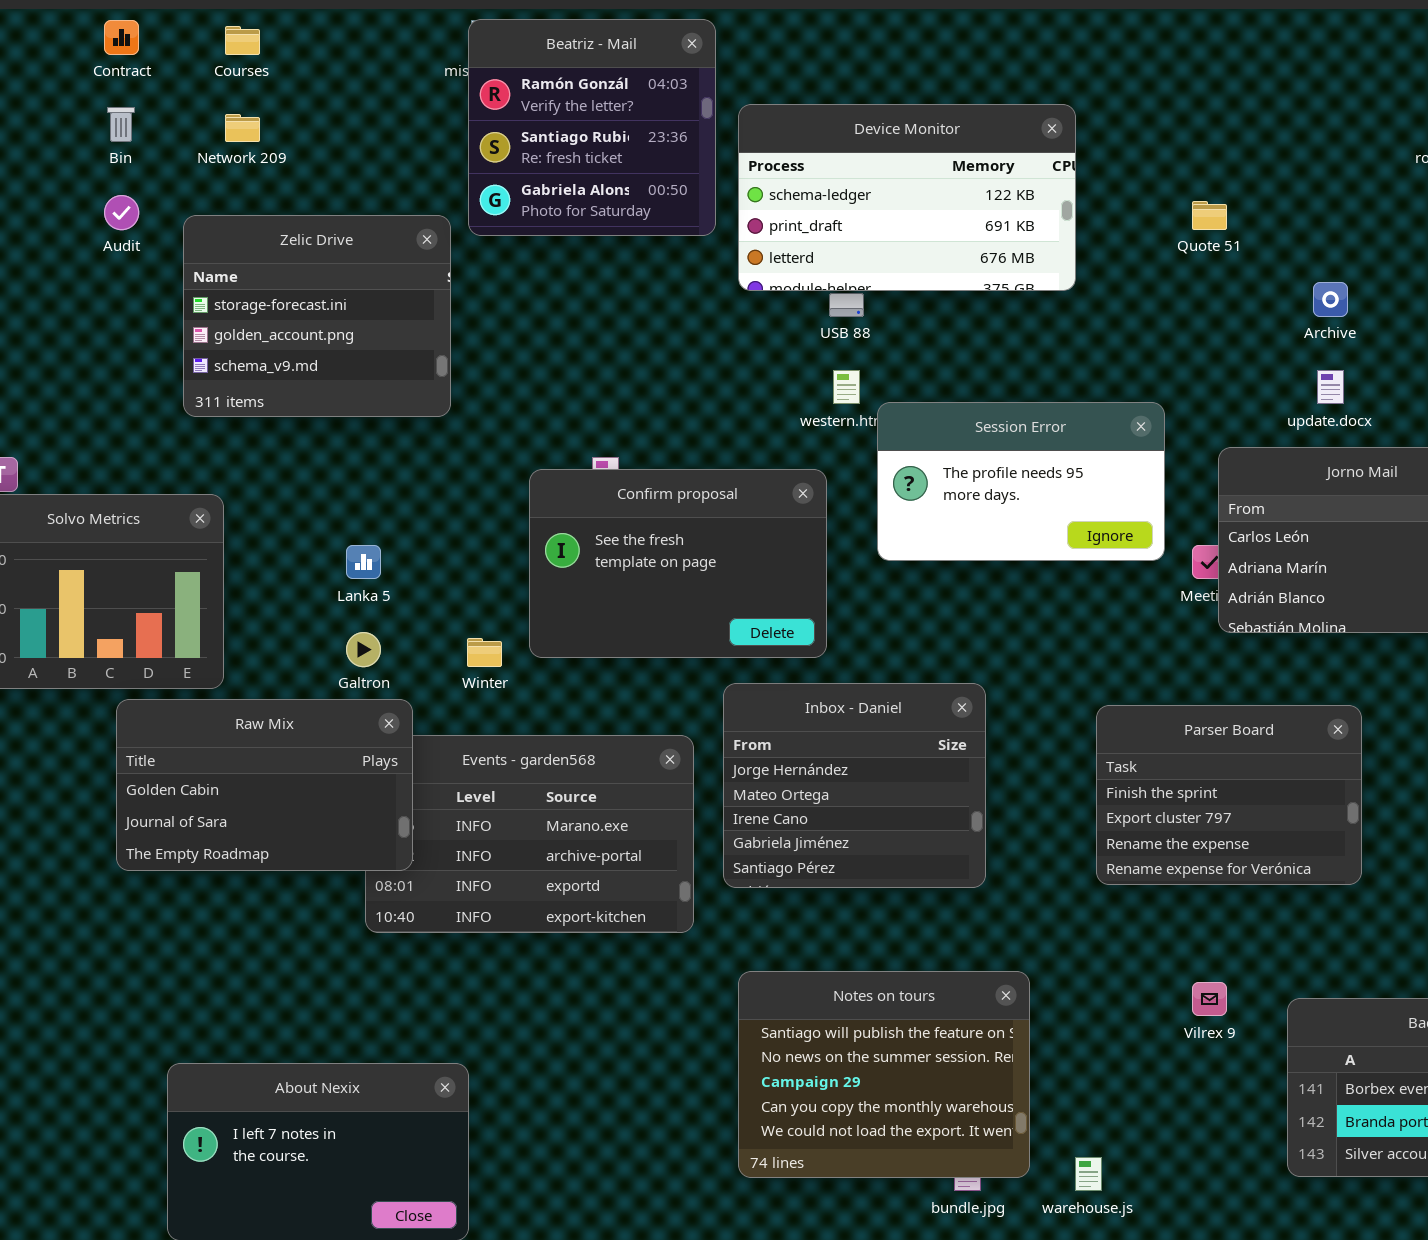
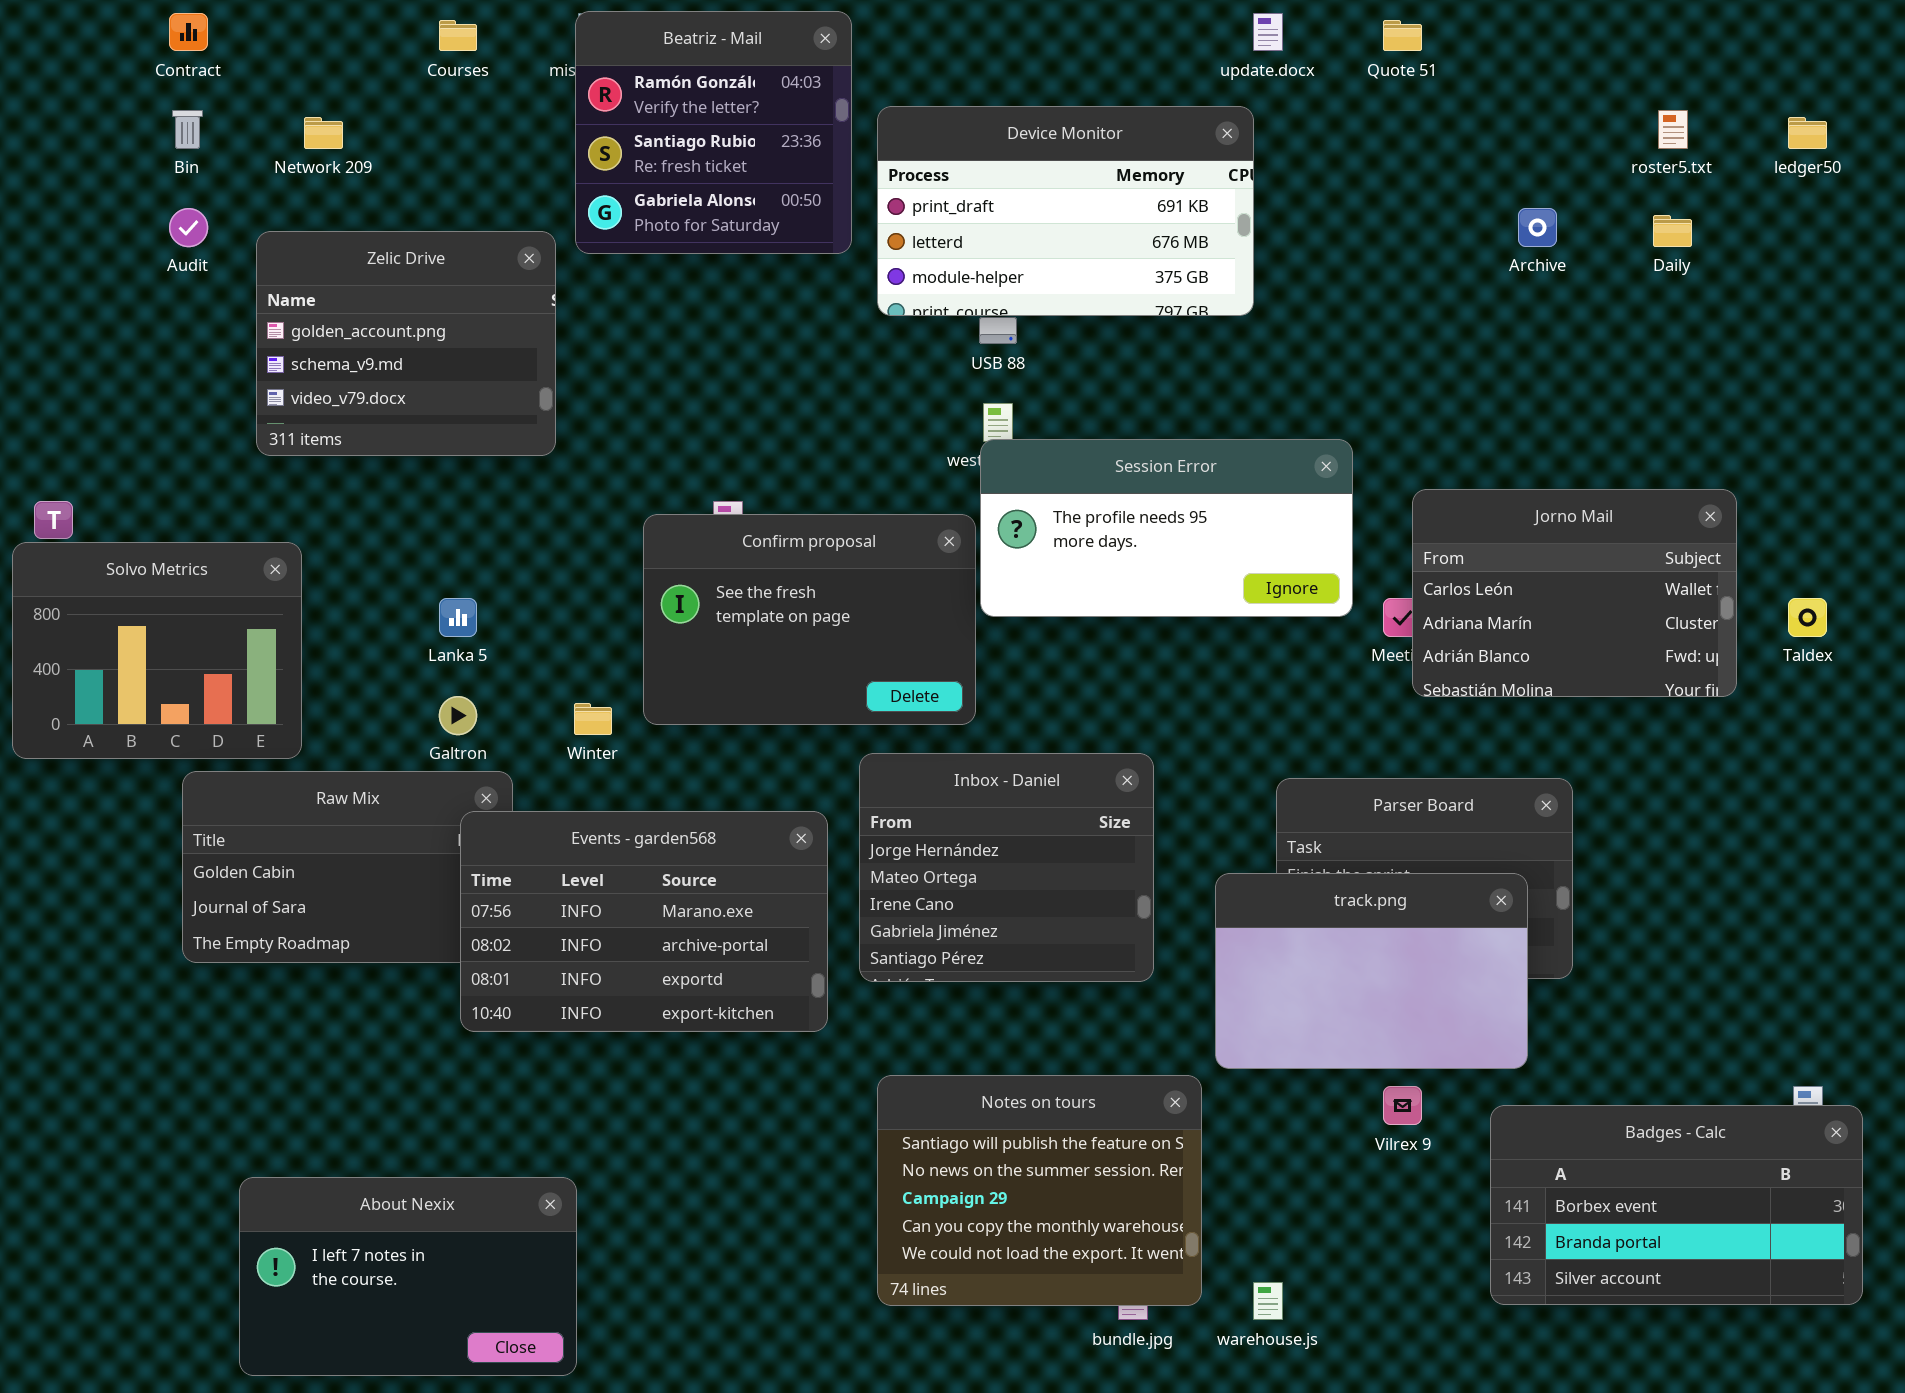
Courses: [225,26,260,55] -> [439,20,477,51], moved
Device Monitor: [738,104,1076,291] -> [877,106,1254,316], scrolled down 1 row
Quote 51: [1192,201,1227,230] -> [1383,20,1422,51], moved
Zelic Drive: [183,215,451,417] -> [256,231,556,456], scrolled down 1 row
Archive: [1313,282,1348,317] -> [1518,208,1557,247], moved
update.docx: [1317,370,1344,404] -> [1253,13,1283,51], moved
Session Error: [877,402,1165,561] -> [980,439,1353,617], resized
Events - garden568: [365,735,694,933] -> [460,811,828,1032], raised
track.png: none -> [1215,873,1528,1069], opened

